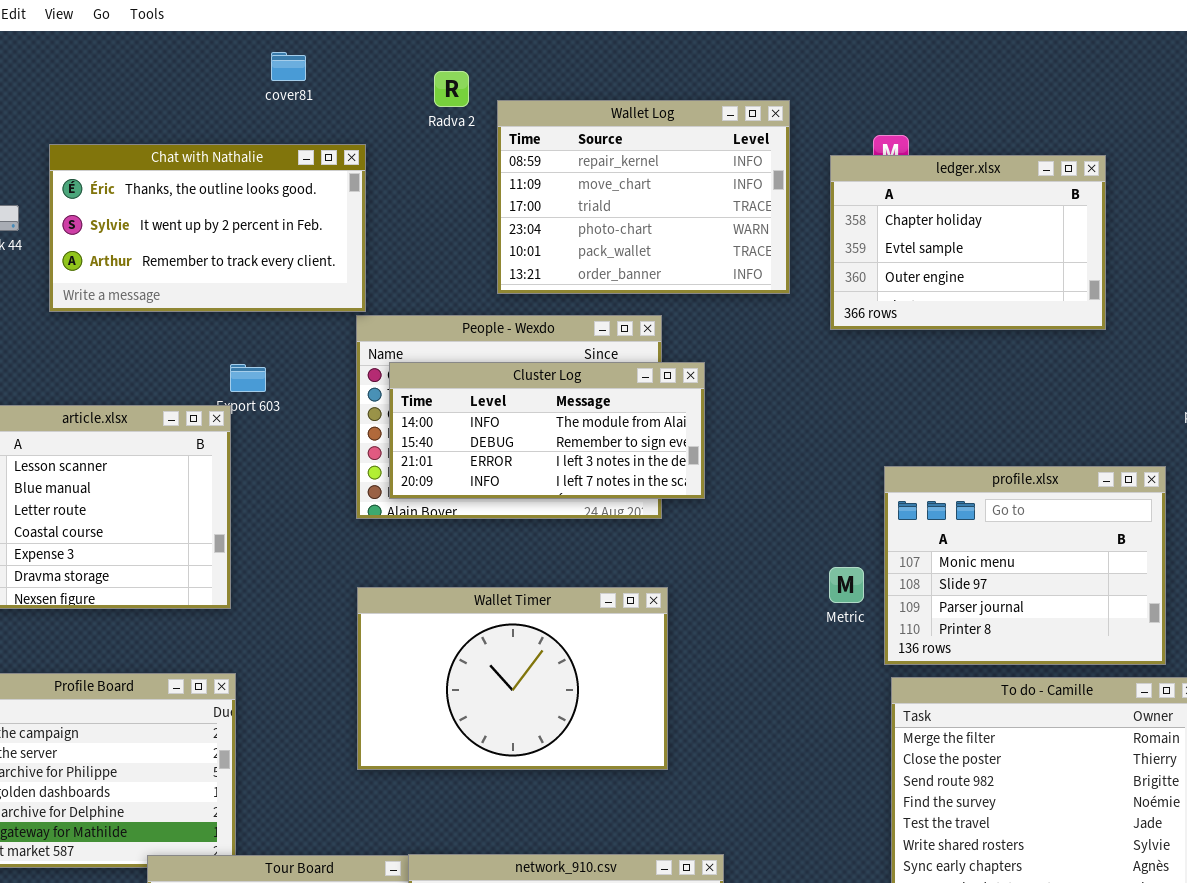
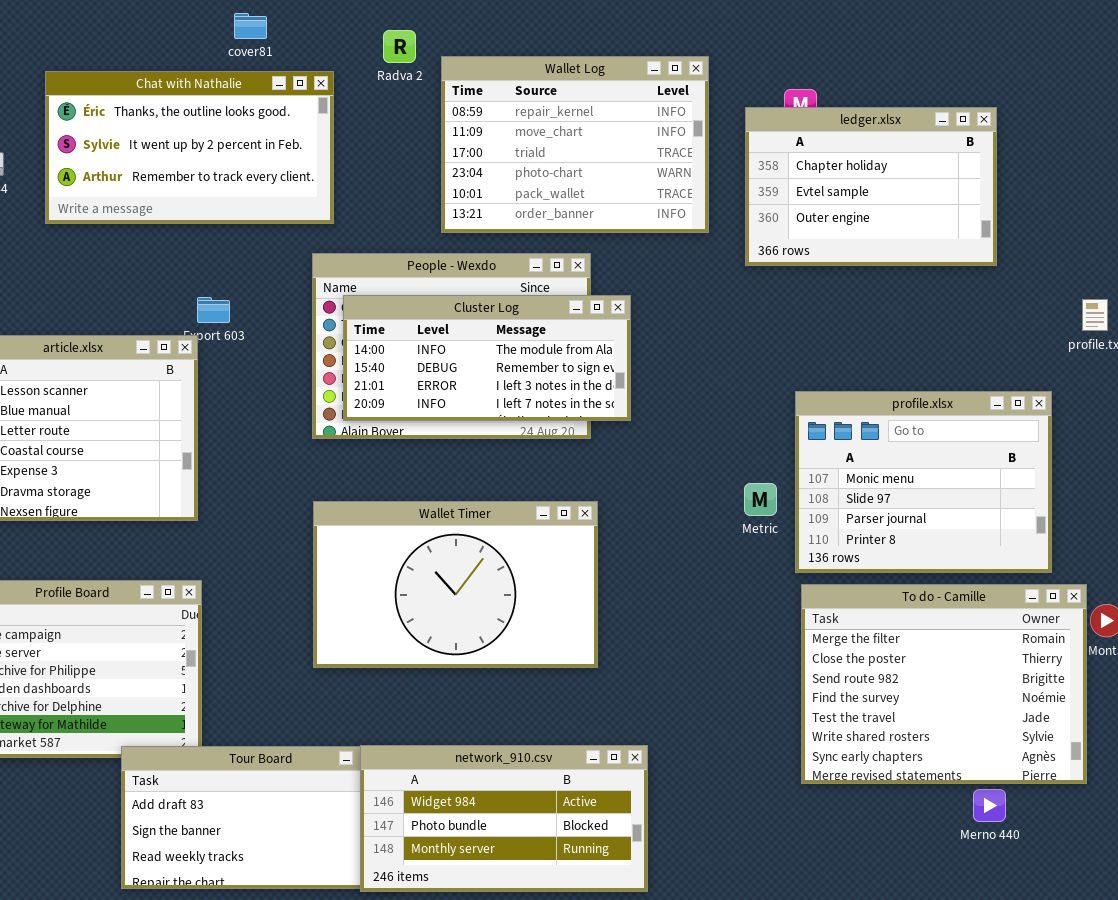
Chat with Nathalie: [49,144,366,312] -> [45,71,334,224], moved

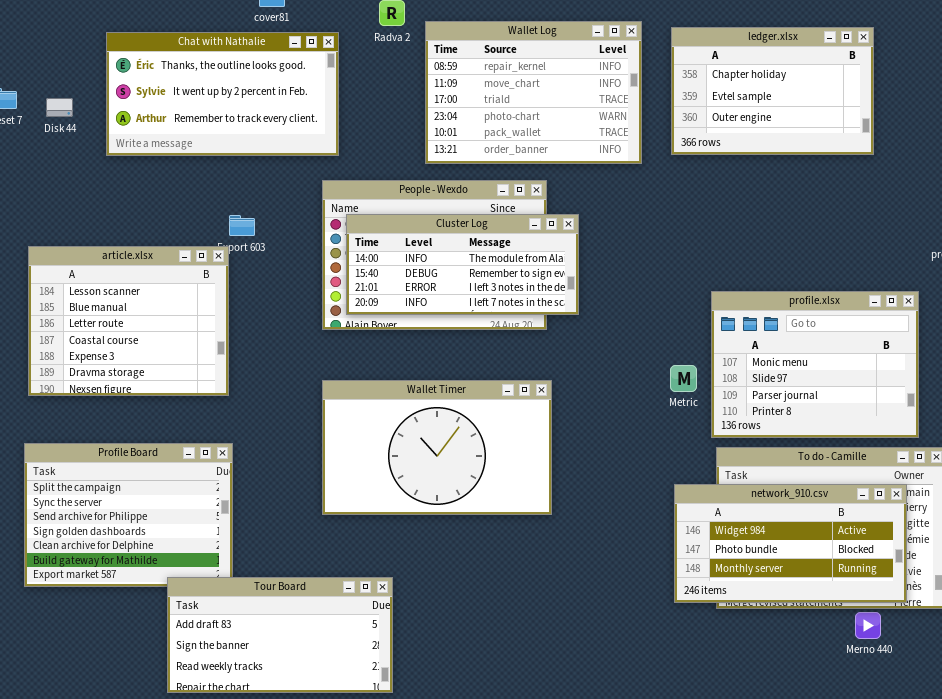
ledger.xlsx: [745,107,997,266] -> [671,27,874,155], moved
network_910.csv: [360,745,648,892] -> [674,484,907,603], moved

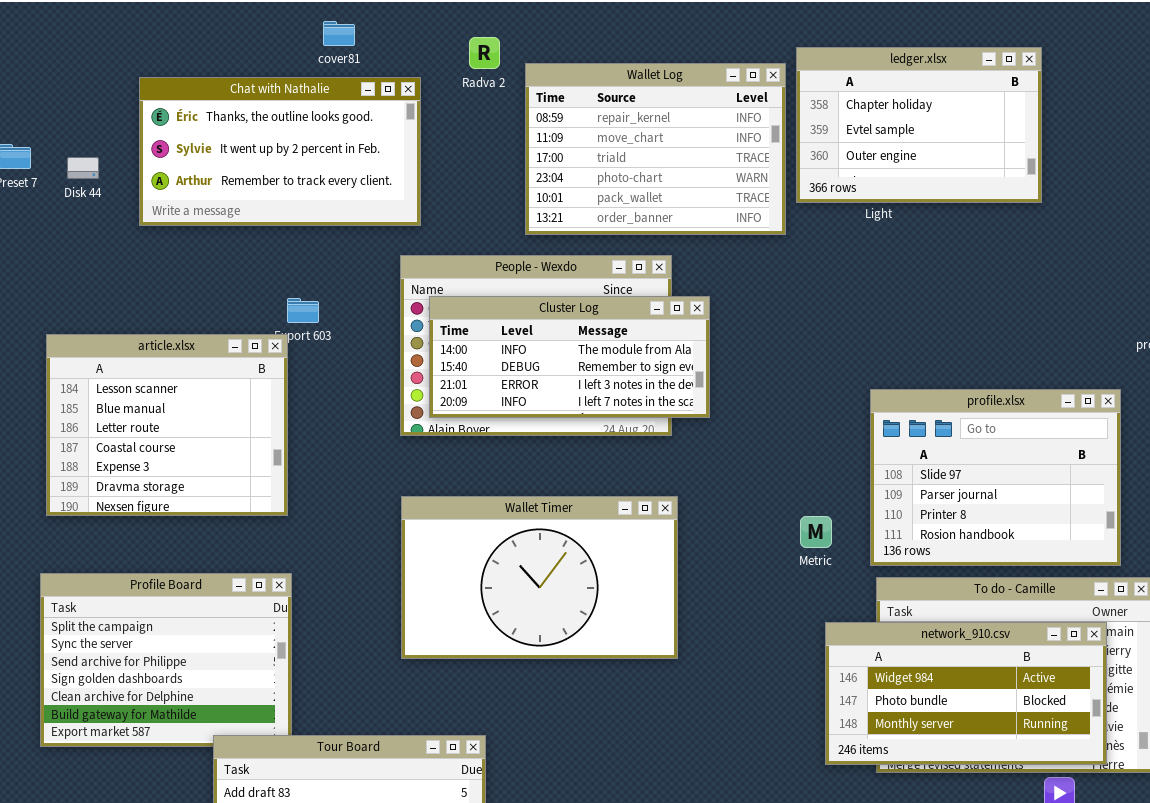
ledger.xlsx: [671,27,874,155] -> [796,47,1042,203], moved
profile.xlsx: [711,291,919,438] -> [870,389,1121,566], scrolled down 1 row
Metric: [670,365,697,392] -> [800,516,832,548], moved

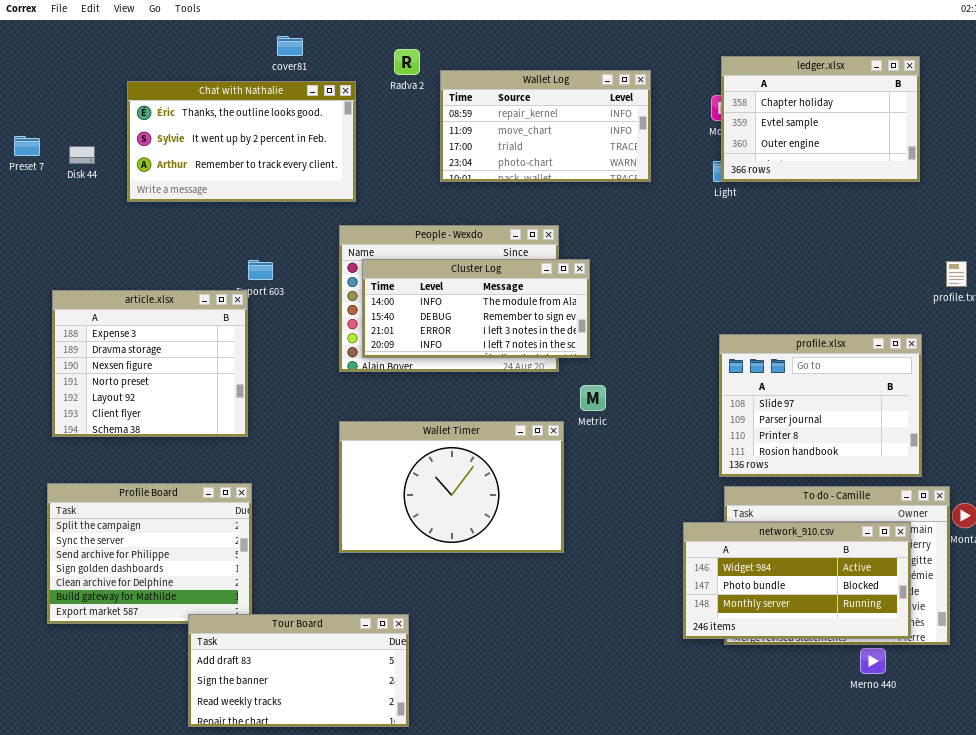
ledger.xlsx: [796,47,1042,203] -> [721,56,920,182], moved
Wallet Log: [525,63,786,235] -> [440,70,651,182], resized
article.xlsx: [46,334,288,516] -> [52,290,248,437], scrolled down 4 rows
Metric: [800,516,832,548] -> [580,385,606,411], moved

